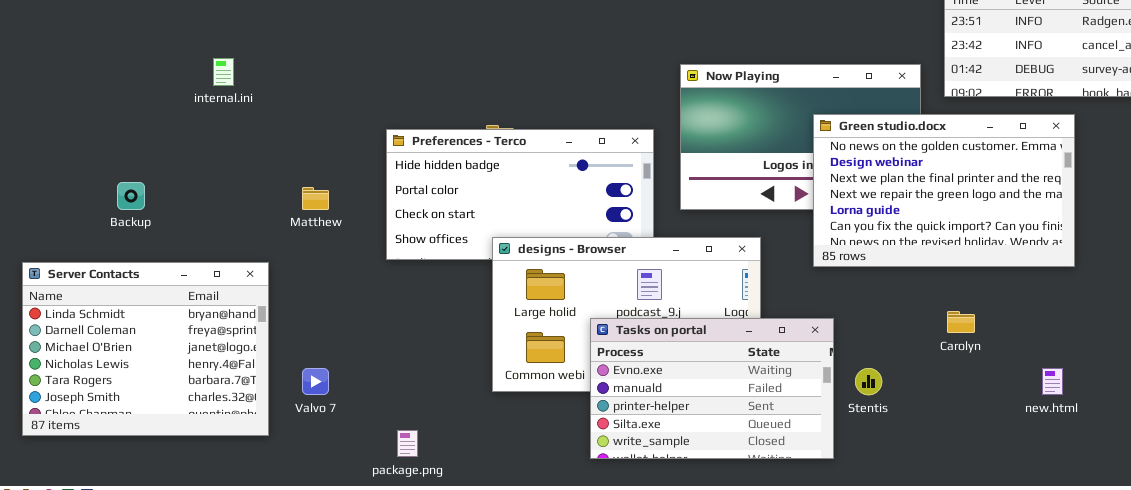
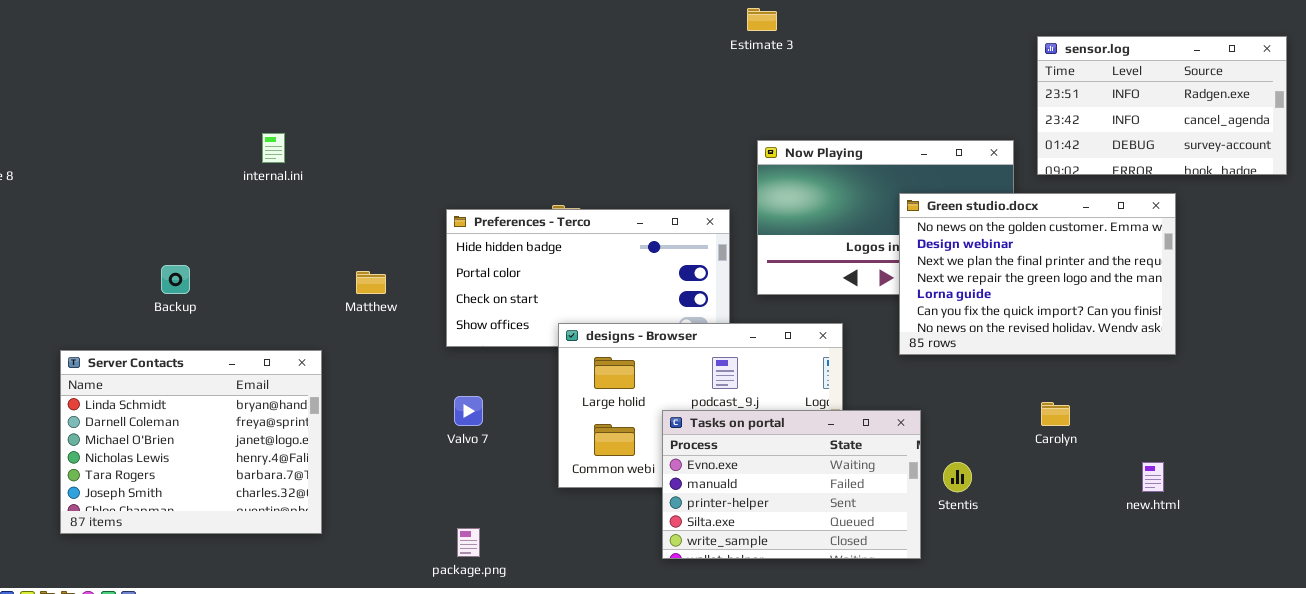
Valvo 7: [302,368,329,395] -> [454,396,483,426], moved

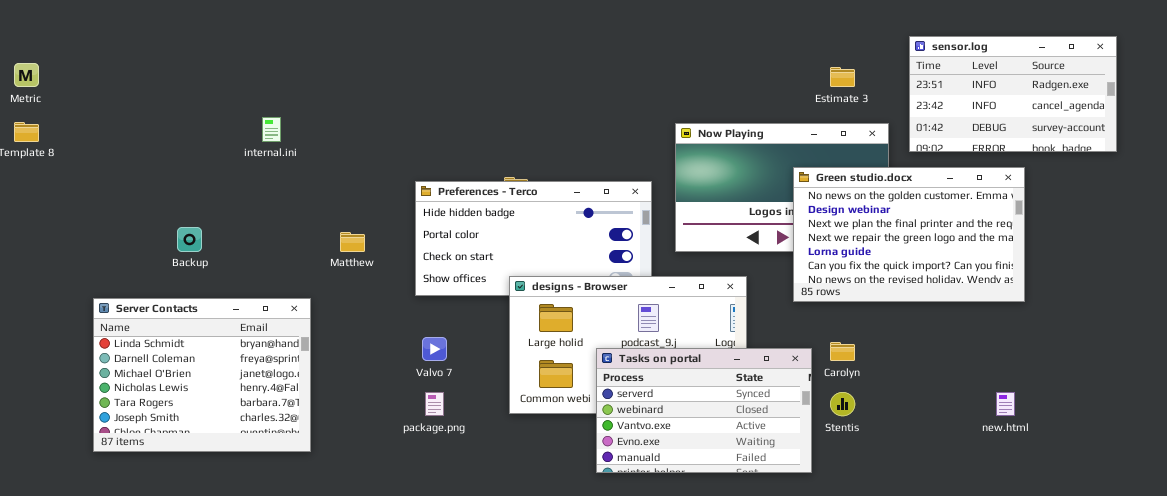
Estimate 3: [747,8,777,31] -> [830,67,855,87], moved
Carolyn: [1041,402,1070,426] -> [830,342,855,361], moved
Tasks on portal: [662,410,921,559] -> [596,348,812,473], scrolled up 3 rows
package.png: [457,528,480,557] -> [425,392,444,416], moved

